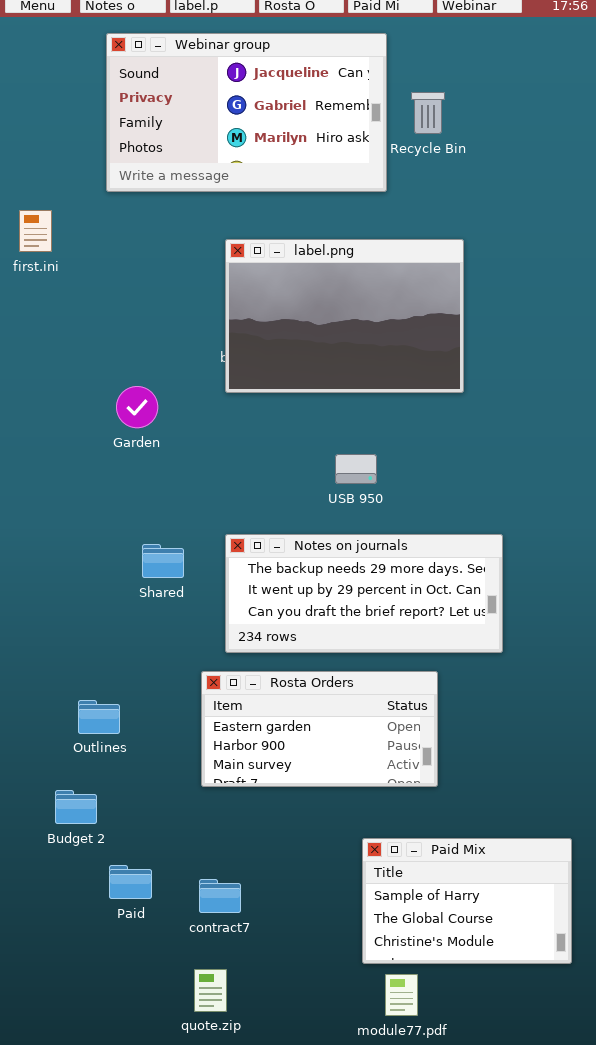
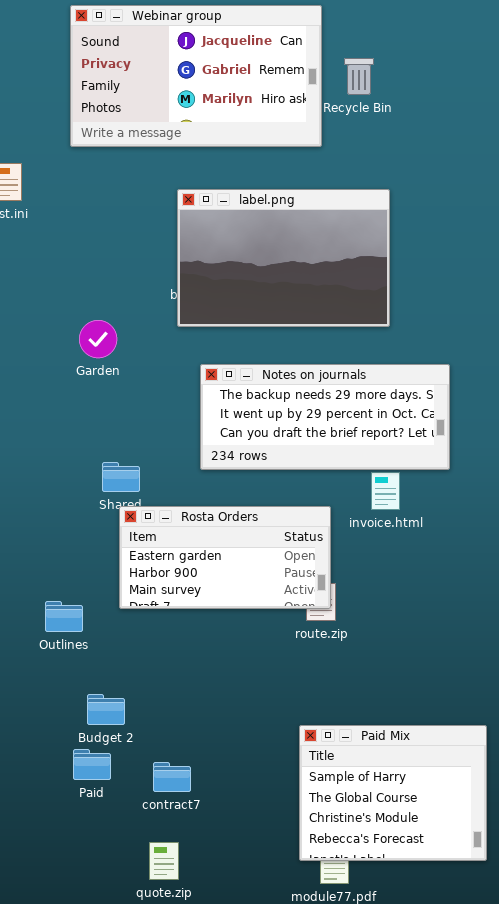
Notes on journals: [225,534,503,653] -> [200,364,450,470], moved
Rosta Orders: [201,671,438,787] -> [119,506,331,609], moved
Budget 2: [55,790,97,824] -> [87,694,125,725], moved
Paid Mix: [362,838,572,964] -> [299,725,487,861], resized

